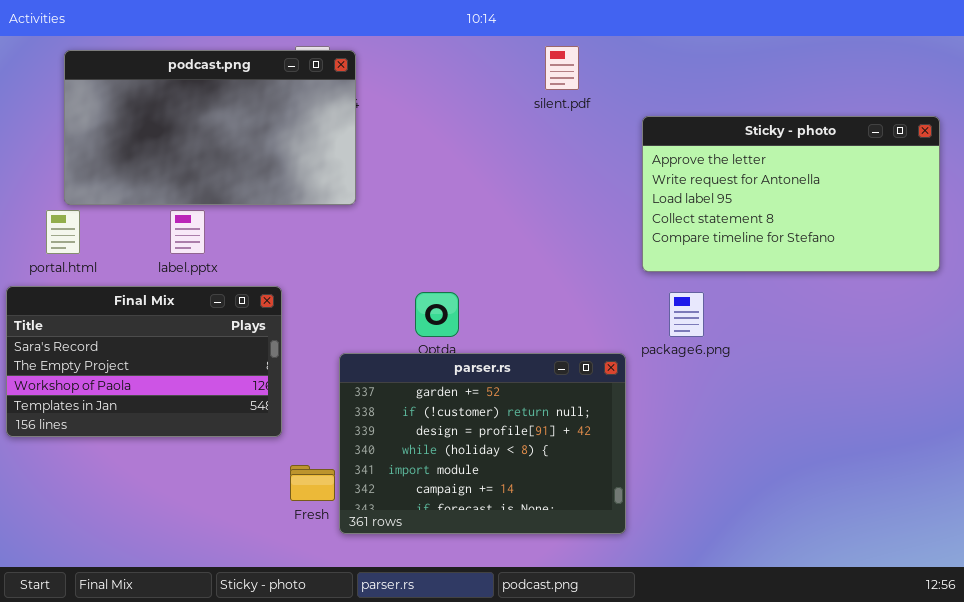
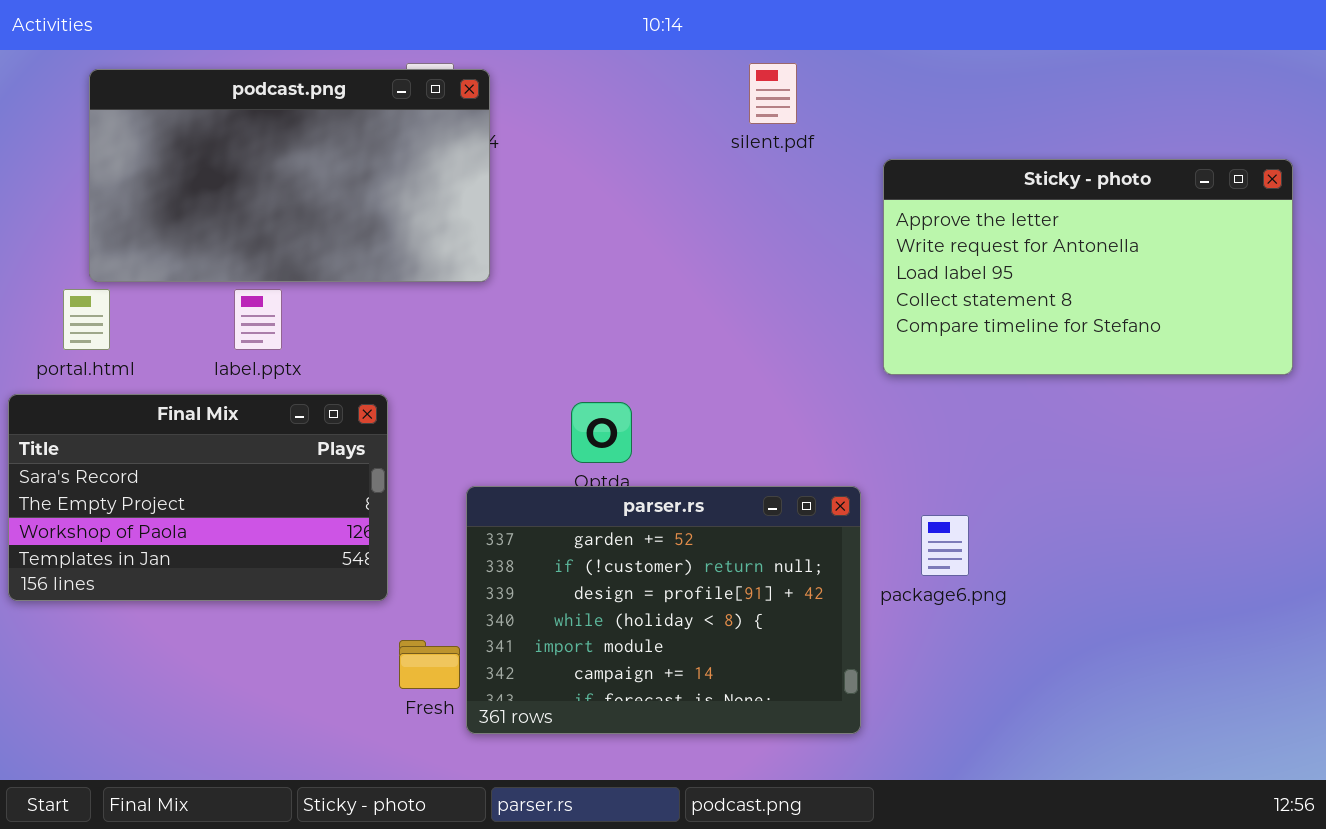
package6.png: [669,292,704,337] -> [921,515,969,576], moved

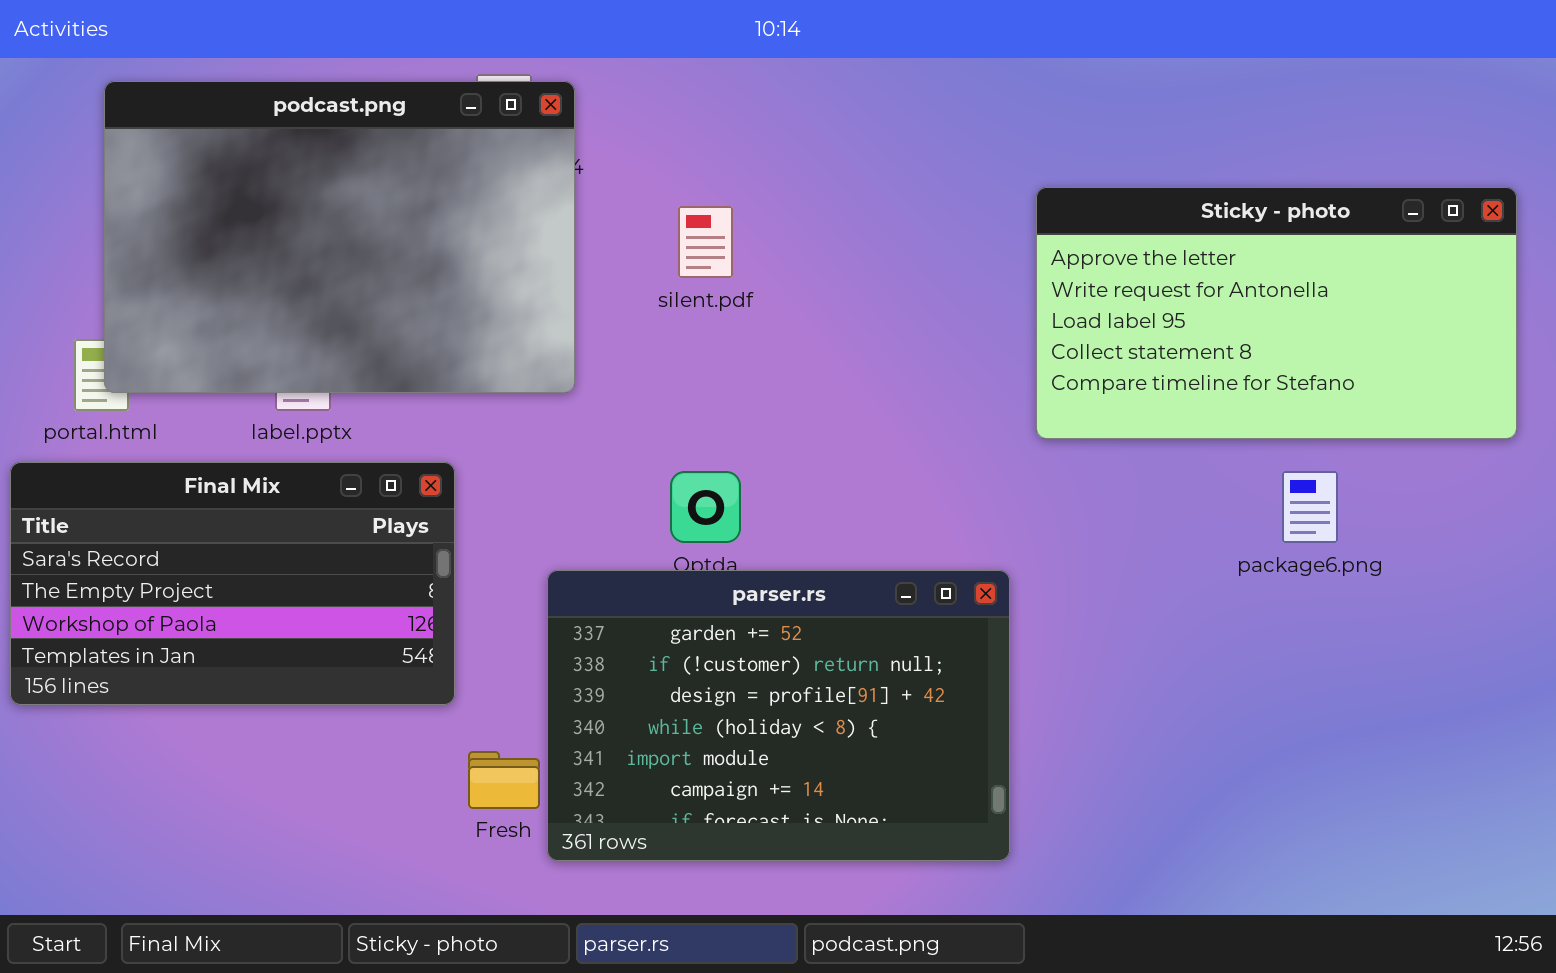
silent.pdf: [749,63,797,124] -> [678,206,733,278], moved
podcast.png: [89,69,490,282] -> [104,81,575,393], resized
package6.png: [921,515,969,576] -> [1282,471,1338,543], moved

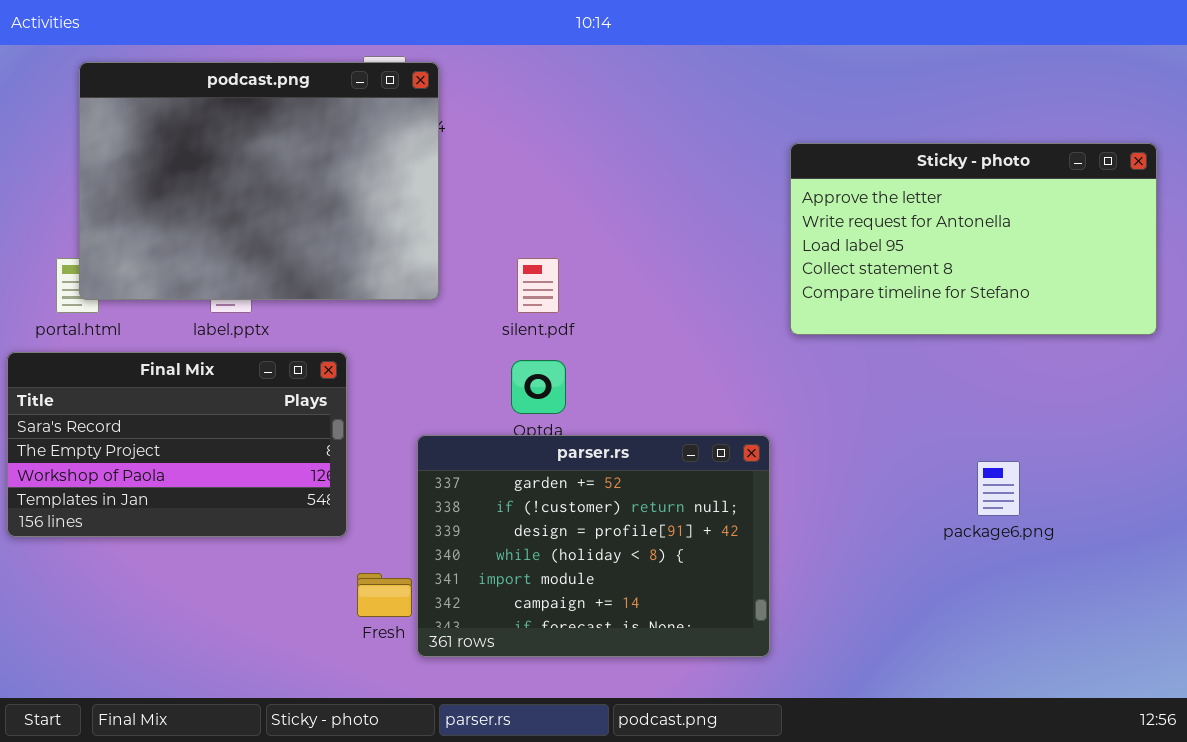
silent.pdf: [678,206,733,278] -> [517,258,559,313], moved
package6.png: [1282,471,1338,543] -> [977,461,1020,516], moved

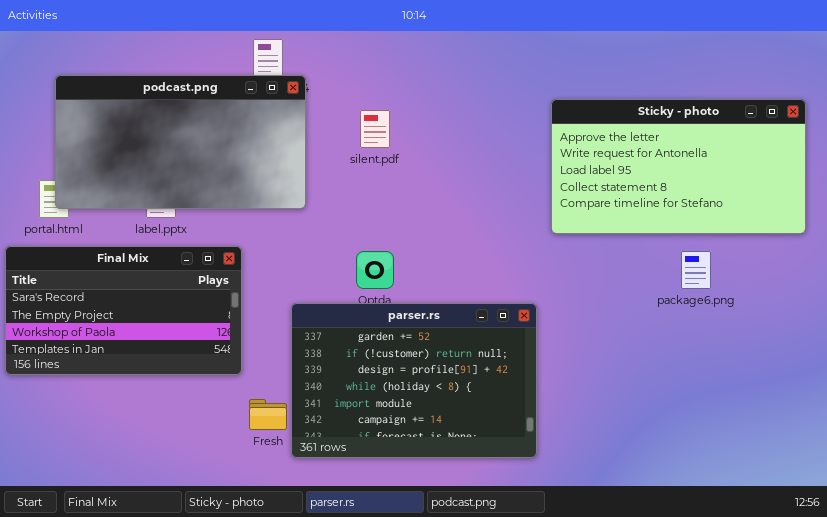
podcast.png: [79,62,439,300] -> [55,75,306,209], resized
silent.pdf: [517,258,559,313] -> [360,110,390,148], moved
package6.png: [977,461,1020,516] -> [681,251,711,289], moved

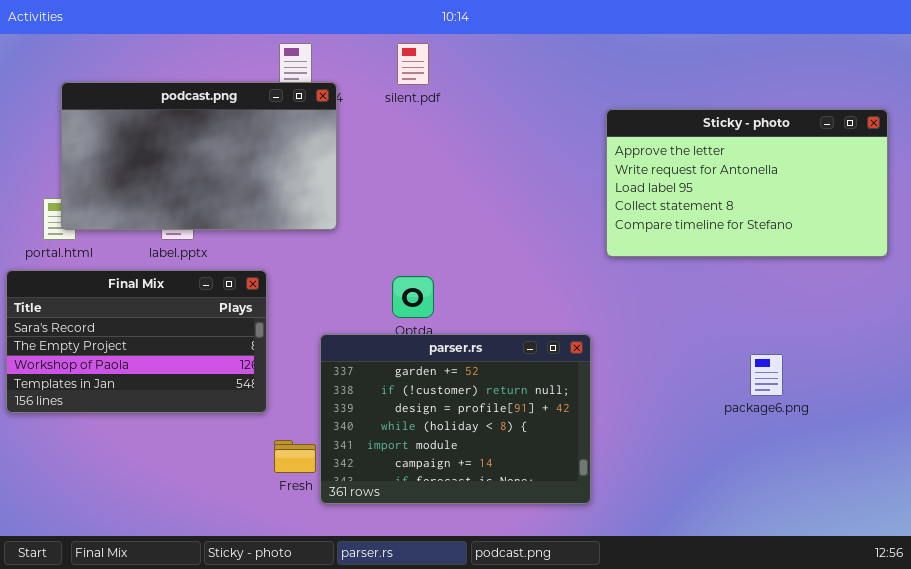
silent.pdf: [360,110,390,148] -> [397,43,429,85], moved
package6.png: [681,251,711,289] -> [750,354,783,396], moved

